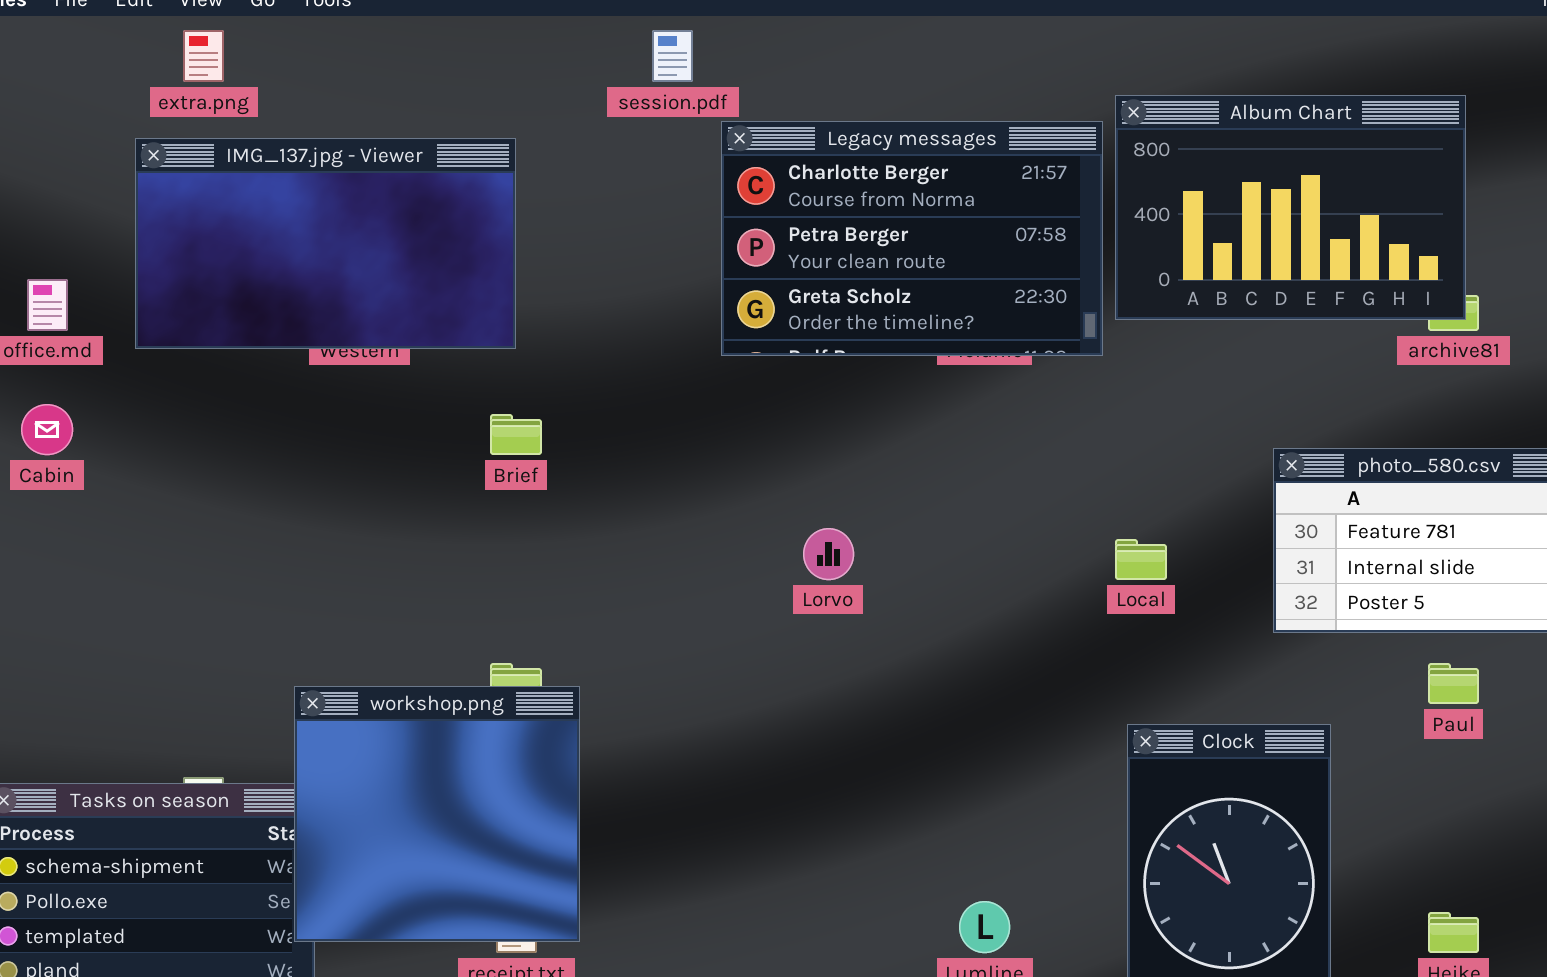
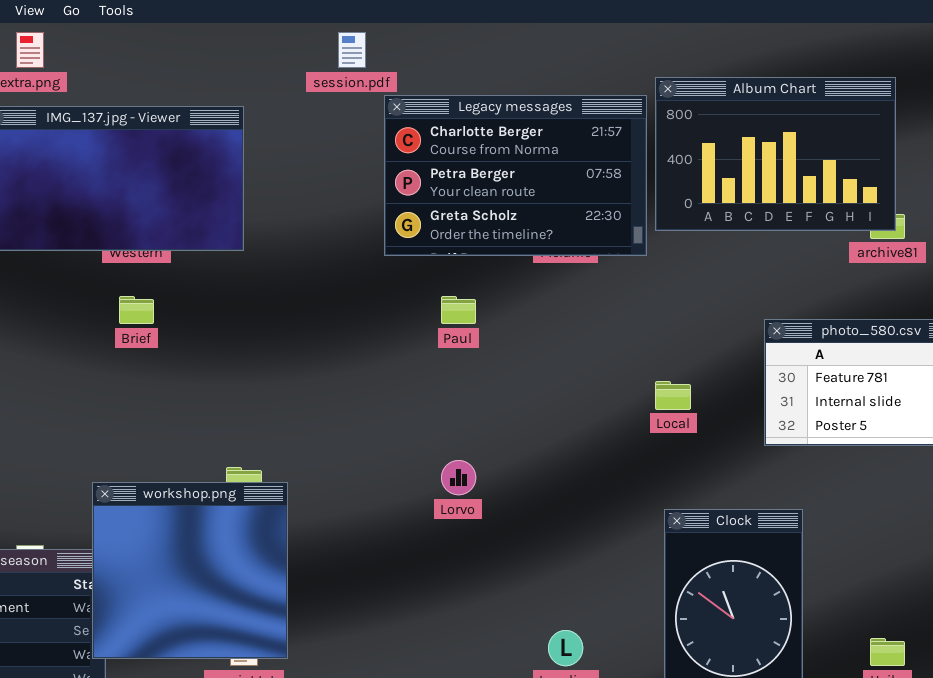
Brief: [490,414,542,455] -> [119,296,154,324], moved
Lorvo: [803,528,854,580] -> [441,460,476,495], moved
Paul: [1428,663,1479,704] -> [441,296,476,324], moved

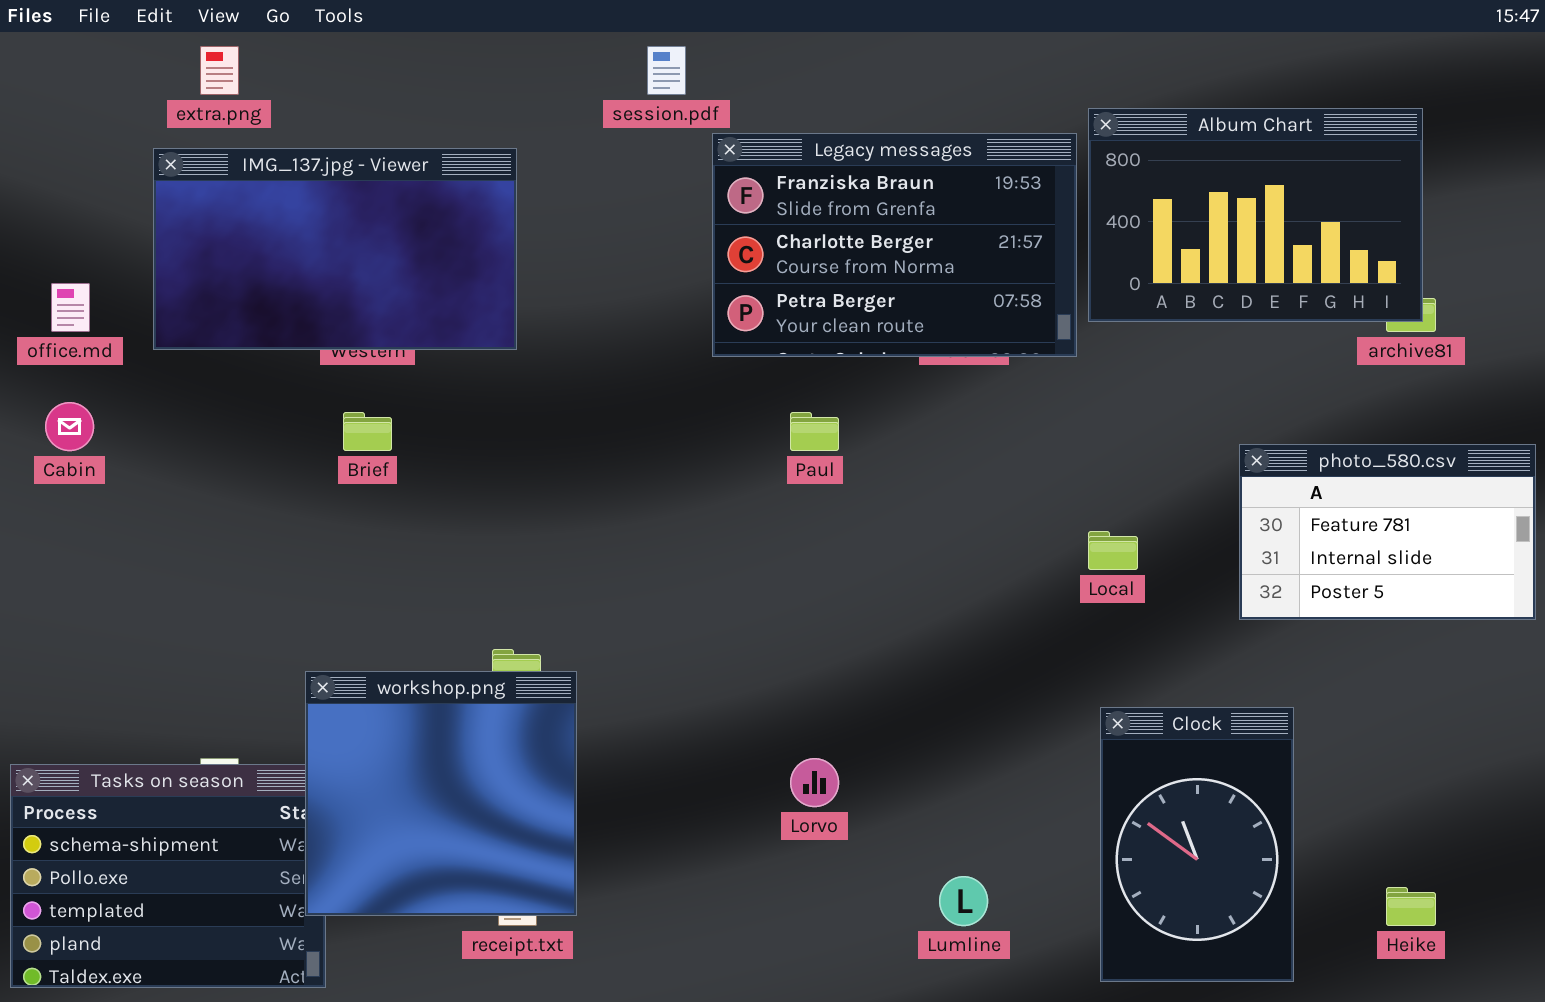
Legacy messages: [384,95,647,256] -> [712,133,1077,357], scrolled up 1 row
Lorvo: [441,460,476,495] -> [790,758,839,807], moved

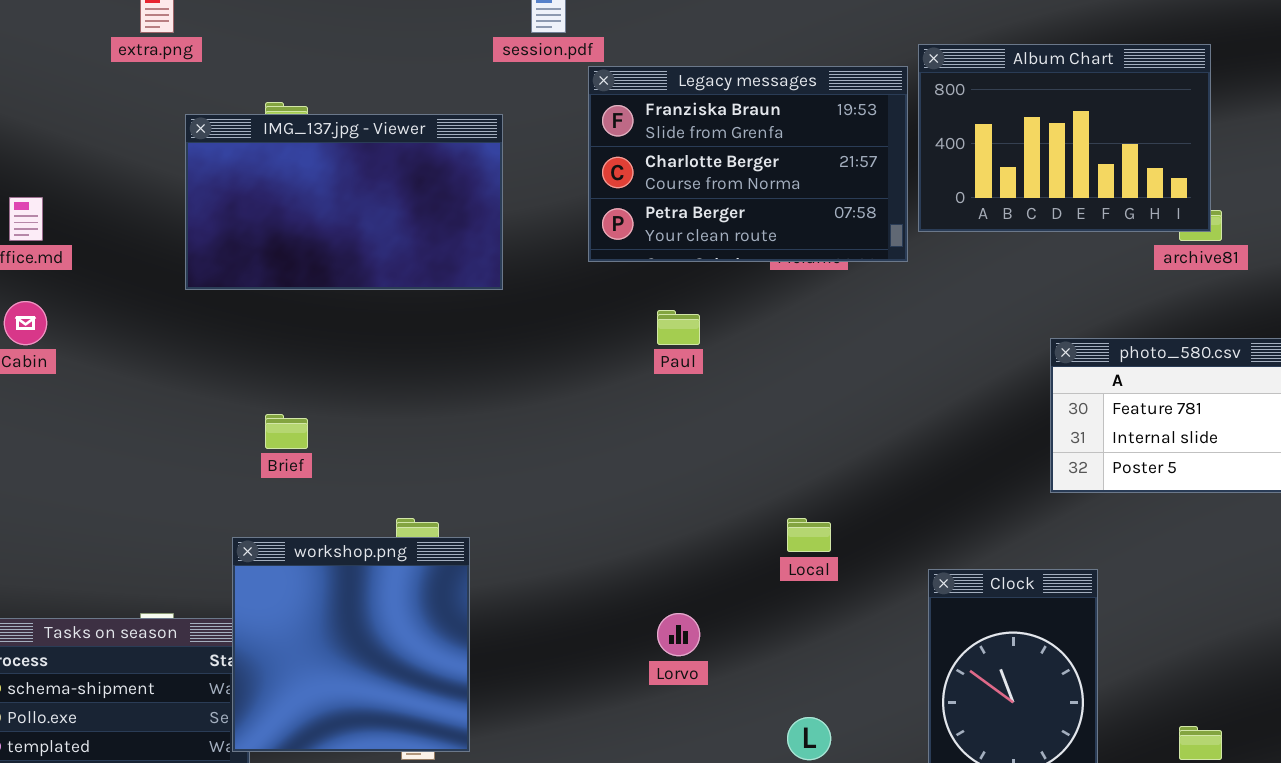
IMG_137.jpg - Viewer: [153,148,517,350] -> [185,114,503,290], moved
Brief: [343,412,392,451] -> [265,414,308,449], moved
Local: [1088,531,1138,570] -> [787,518,831,552], moved

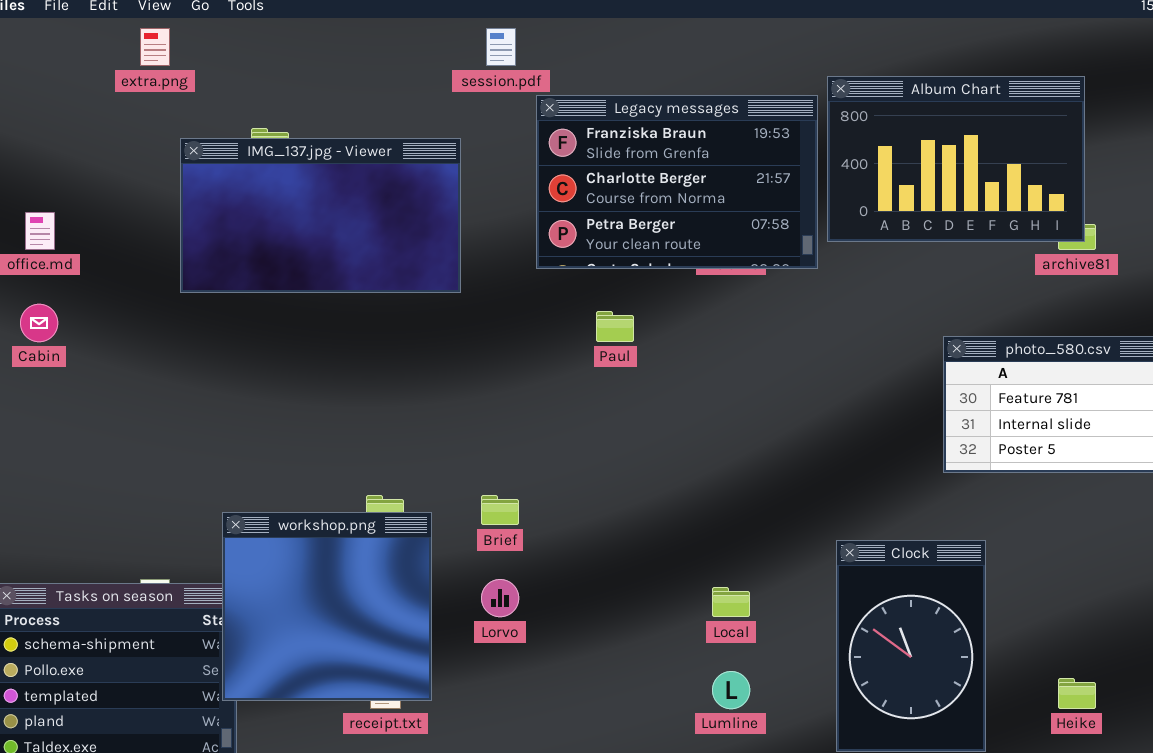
Brief: [265,414,308,449] -> [481,495,519,525], moved
Local: [787,518,831,552] -> [712,587,750,617], moved
Lorvo: [657,613,700,656] -> [481,579,519,617], moved

